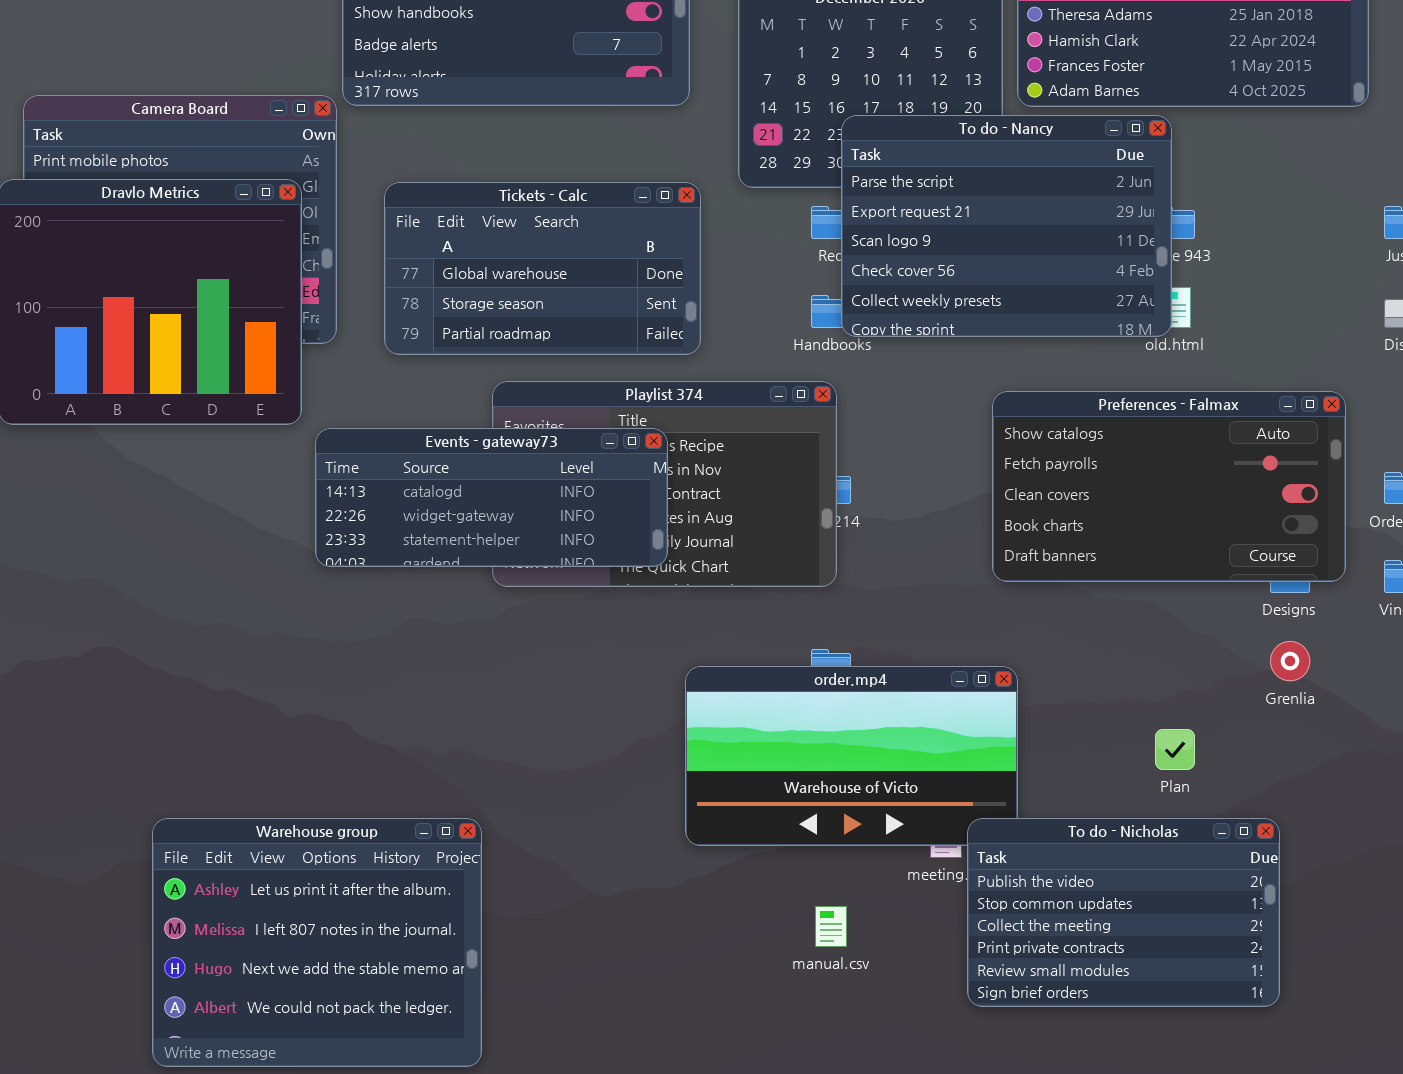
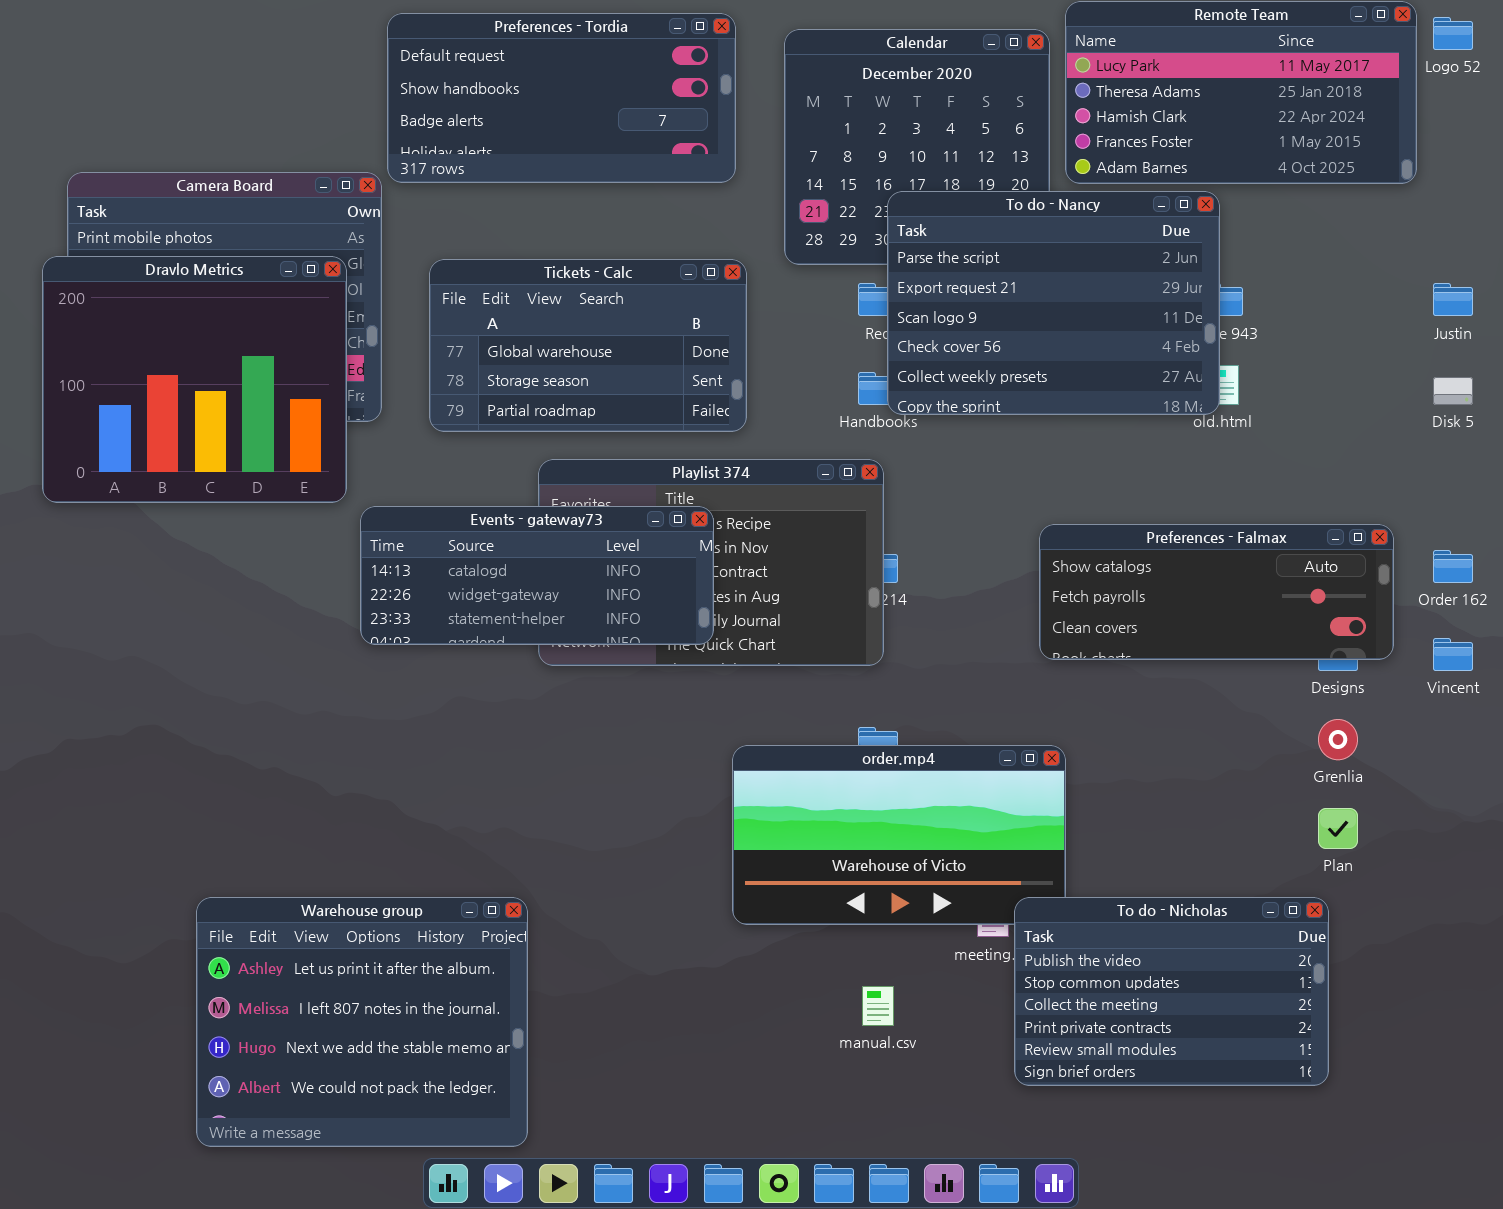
Preferences - Falmax: [992,391,1346,582] -> [1039,524,1394,660], resized
Plan: [1155,729,1195,770] -> [1318,808,1358,849], moved

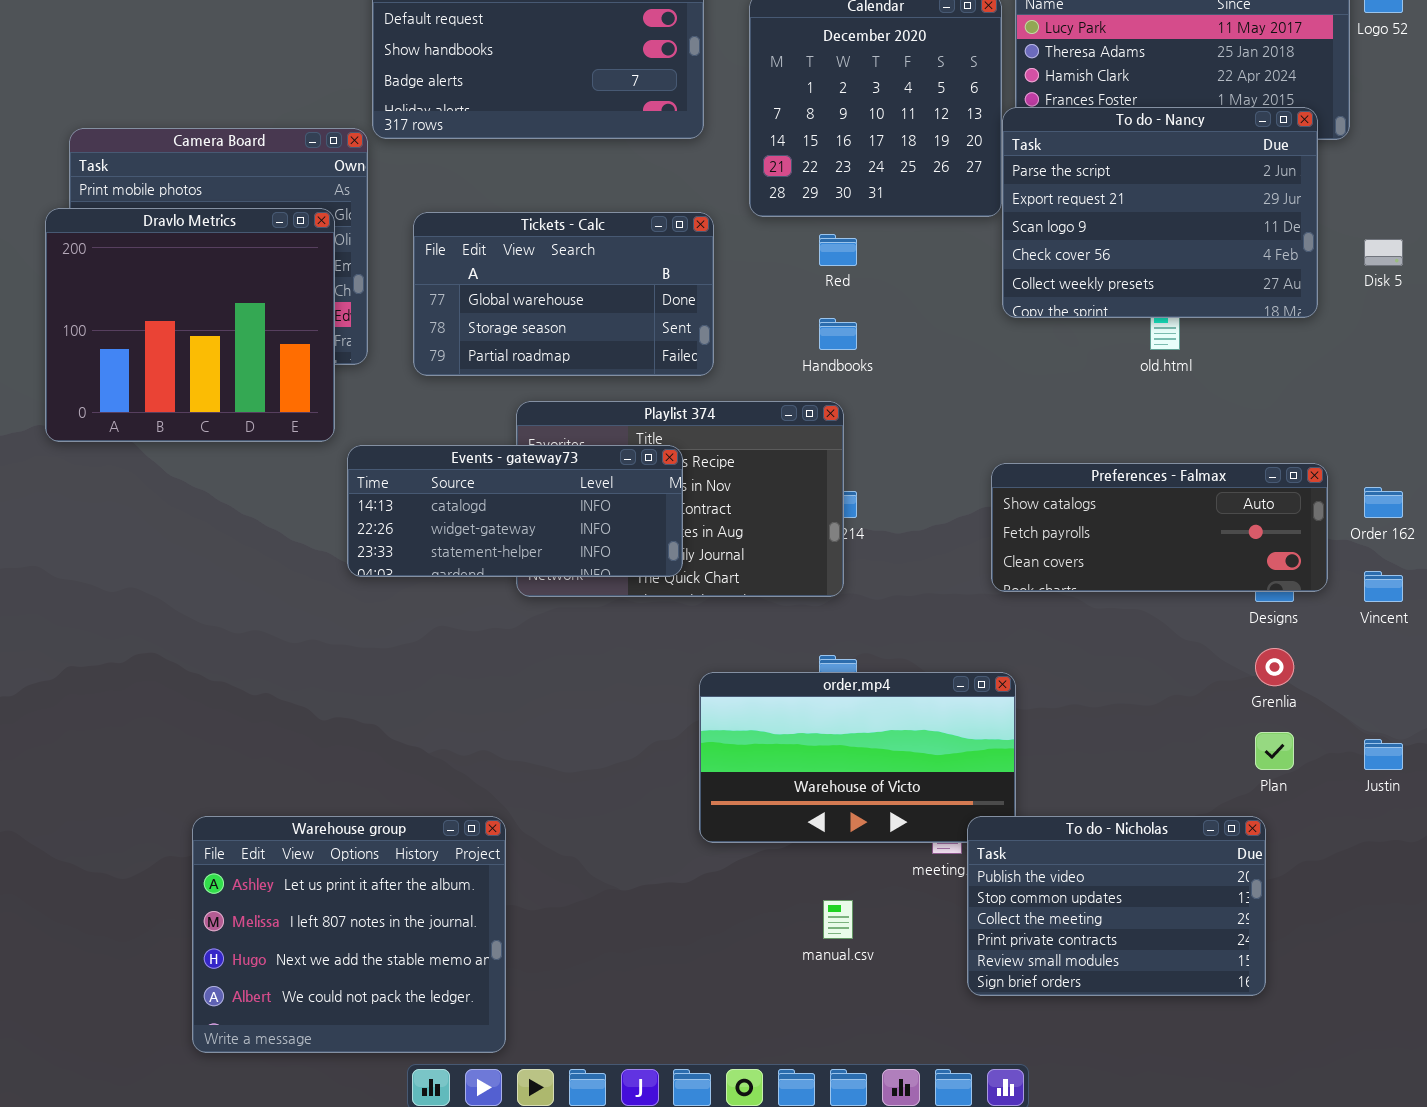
To do - Nancy: [887,191,1220,415] -> [1002,107,1318,318], moved
Justin: [1433,283,1473,316] -> [1364,739,1403,770], moved
Disk 5: [1433,377,1473,405] -> [1364,239,1403,266], moved

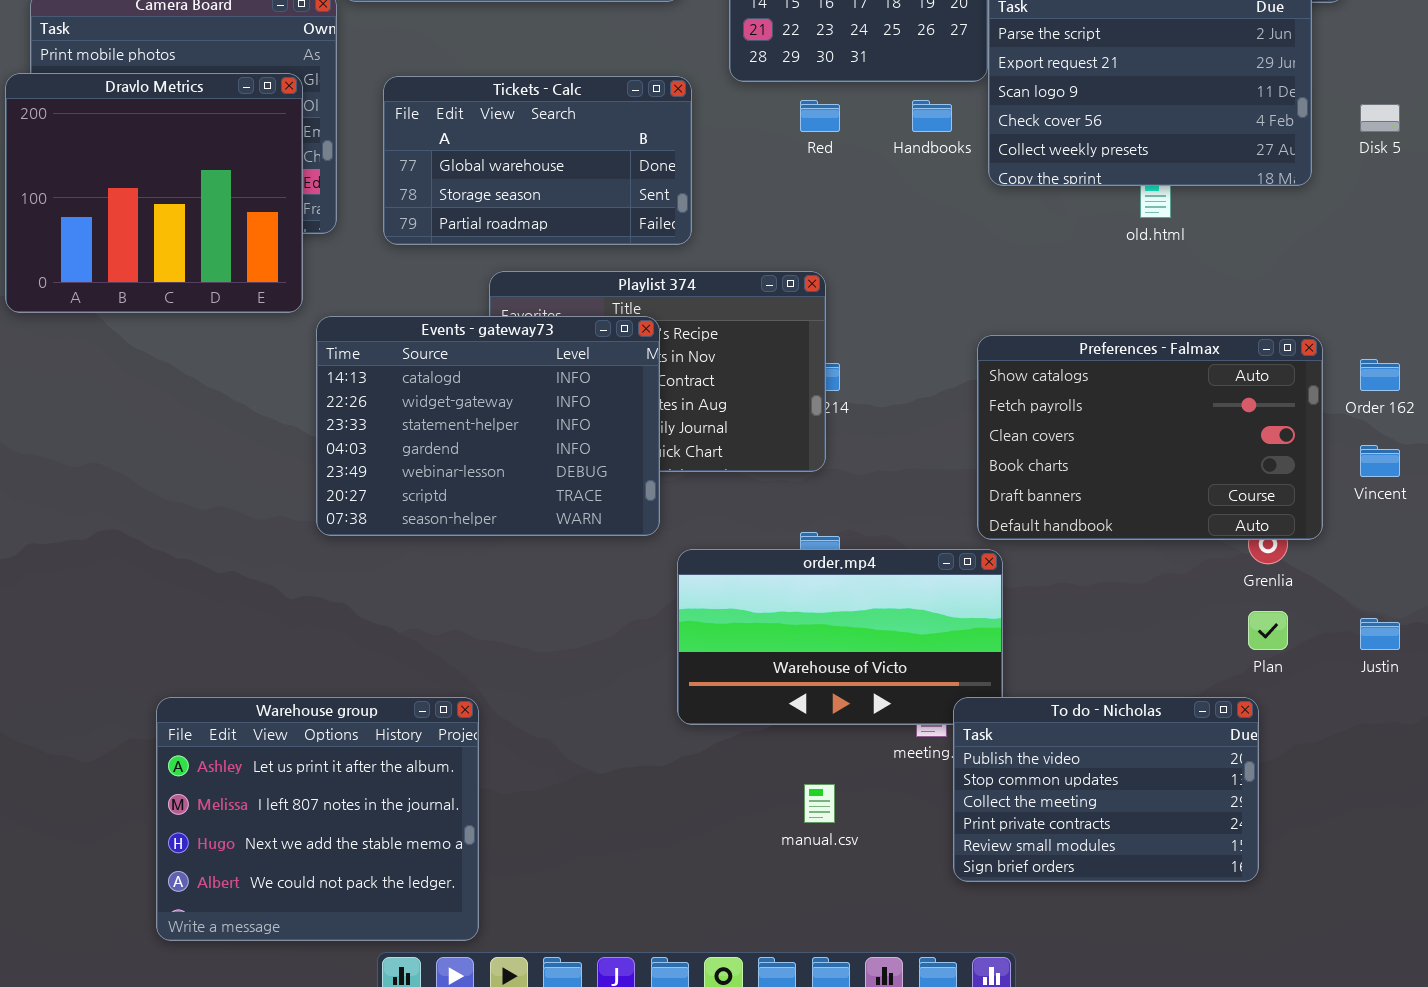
Handbooks: [819,318,857,350] -> [912,100,952,132], moved
Events - gateway73: [347,445,683,577] -> [316,316,660,536], resized
Preferences - Falmax: [991,463,1328,592] -> [977,335,1323,540], resized

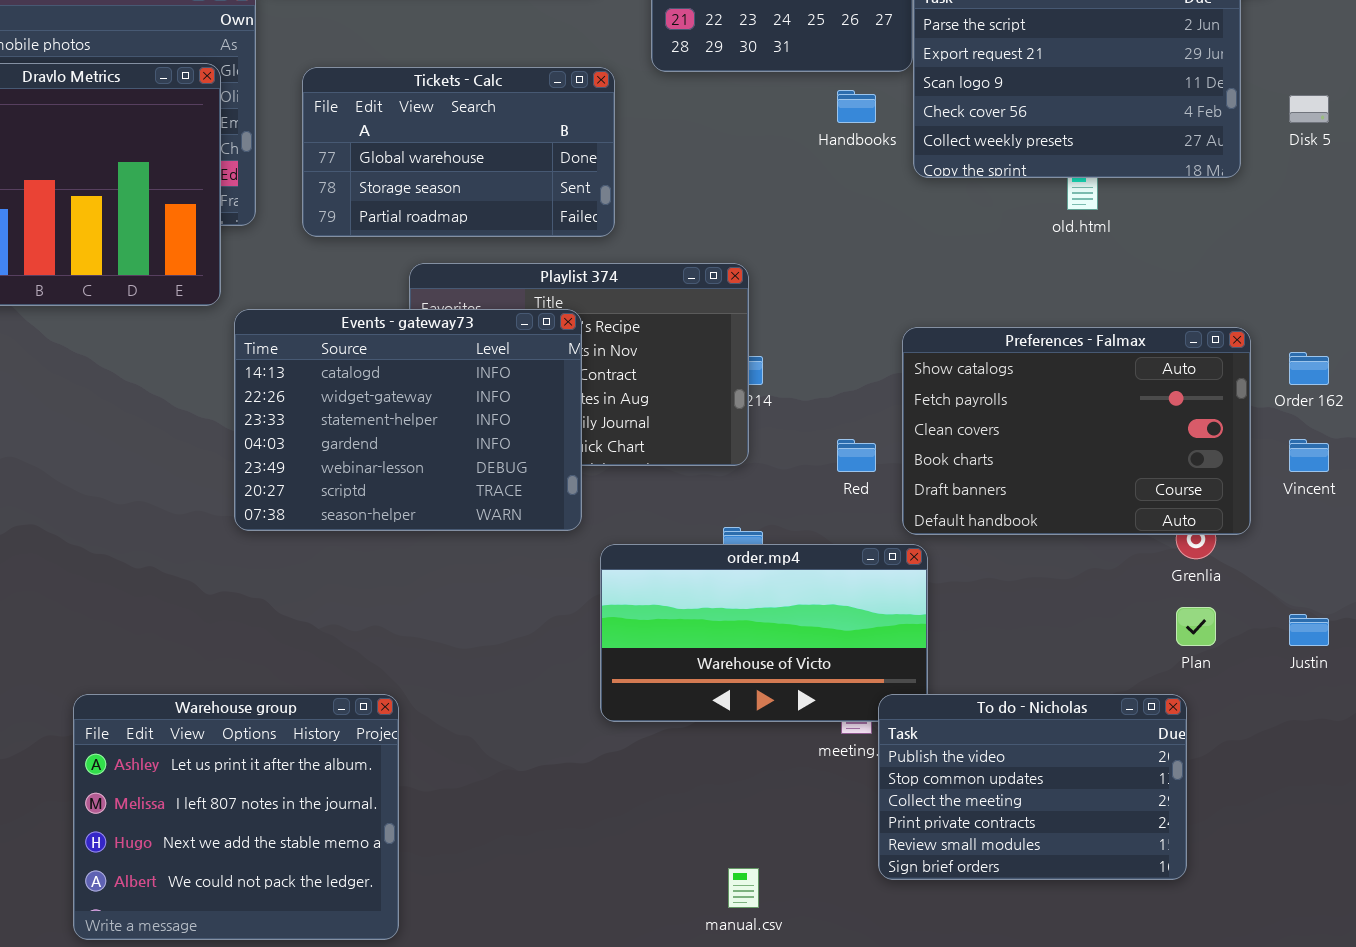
Red: [800,100,840,132] -> [837,439,876,472], moved
manual.csv: [804,784,835,823] -> [728,868,759,908], moved

